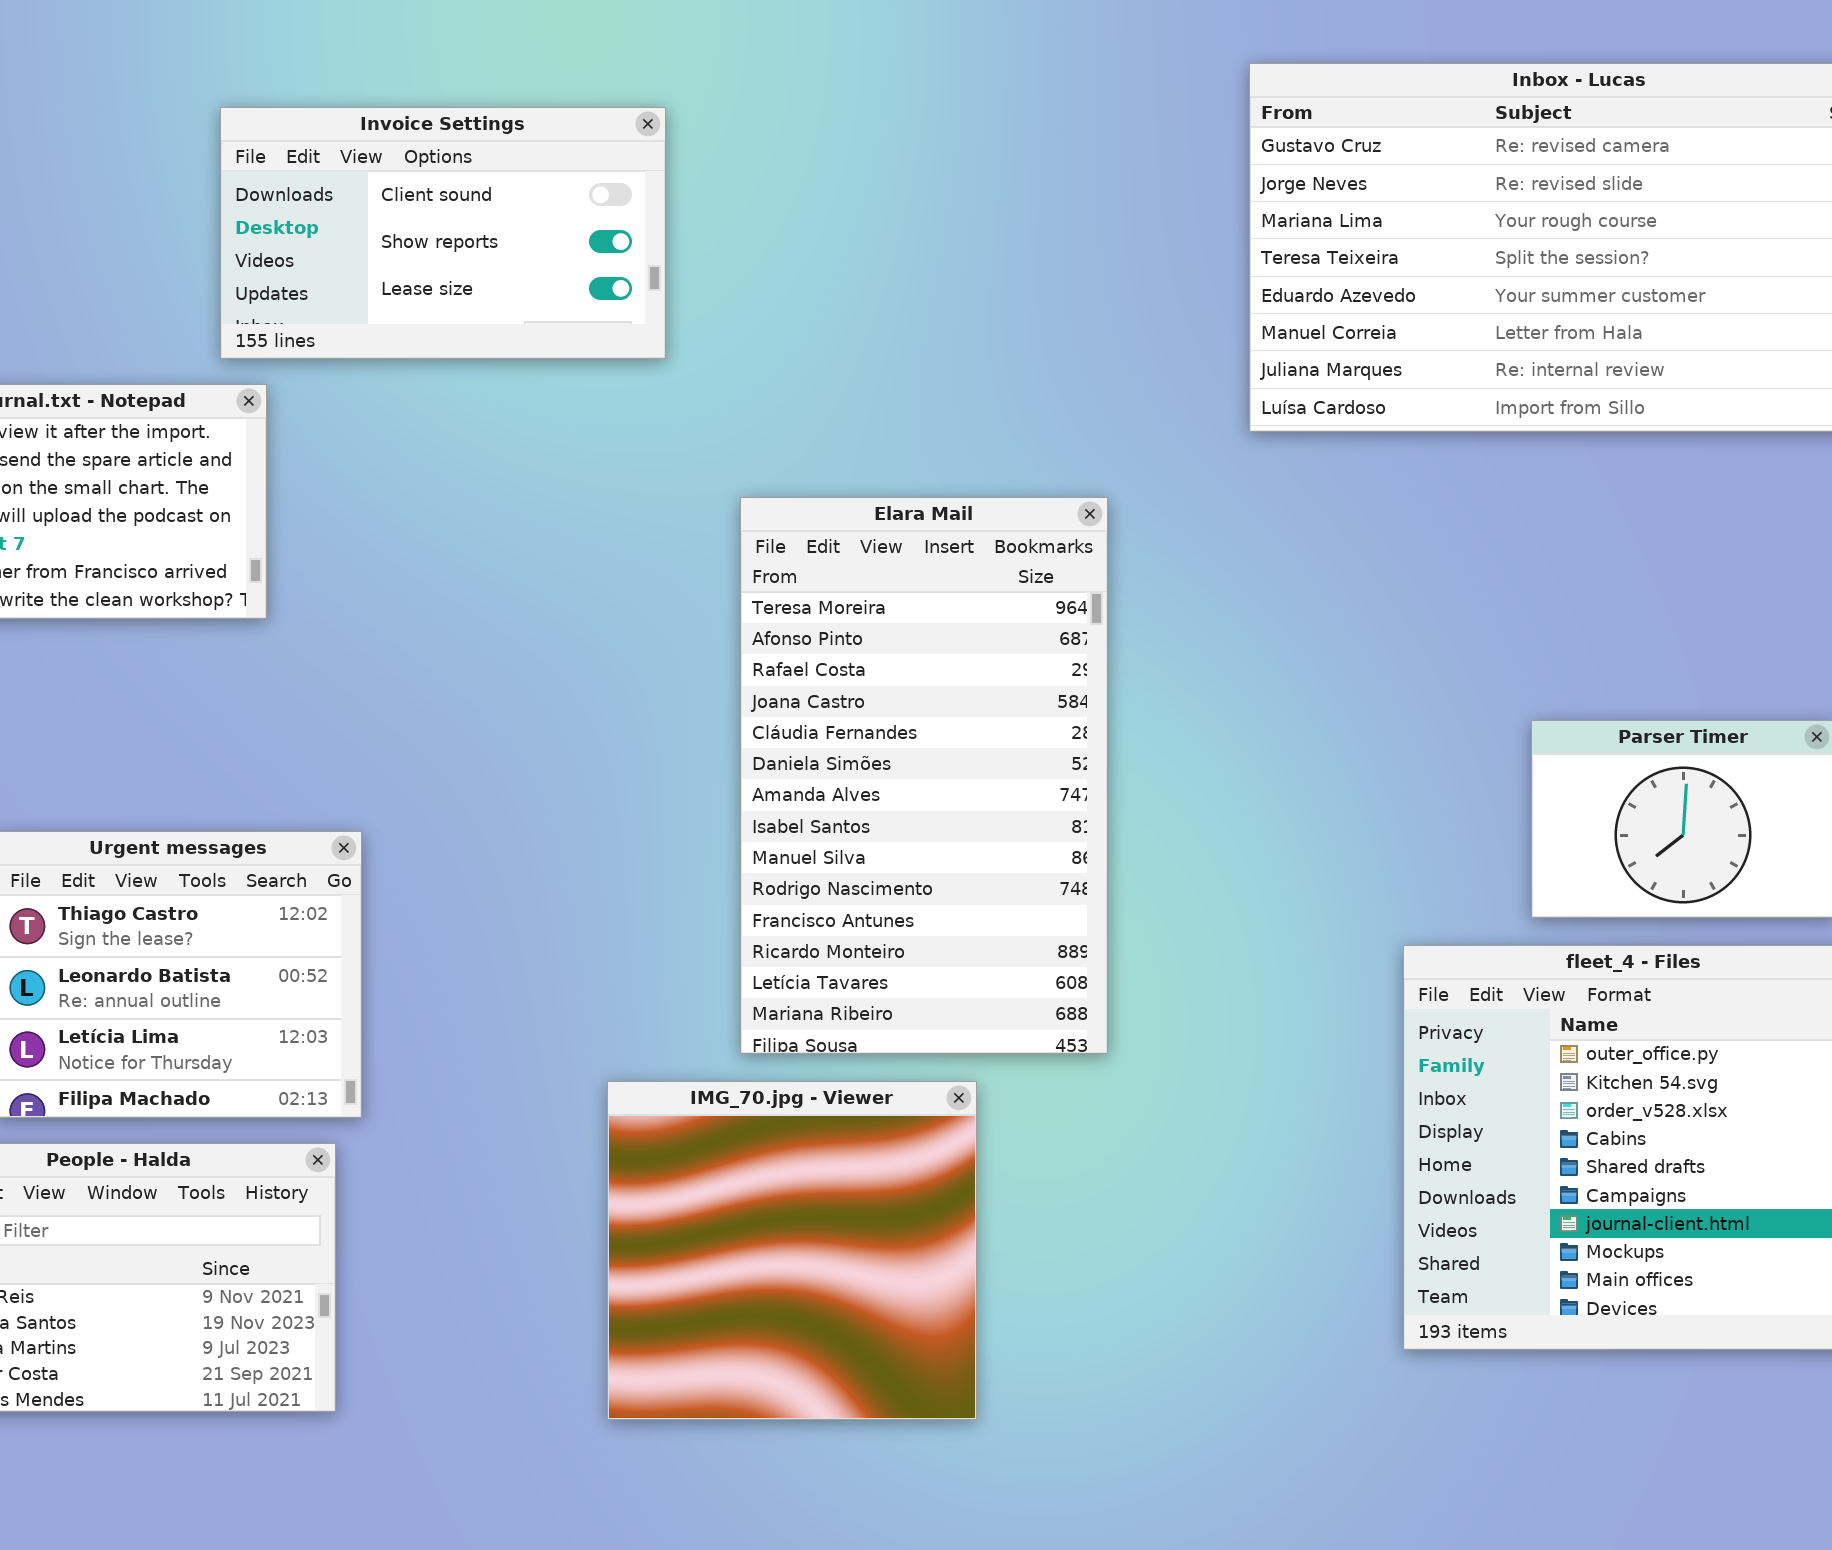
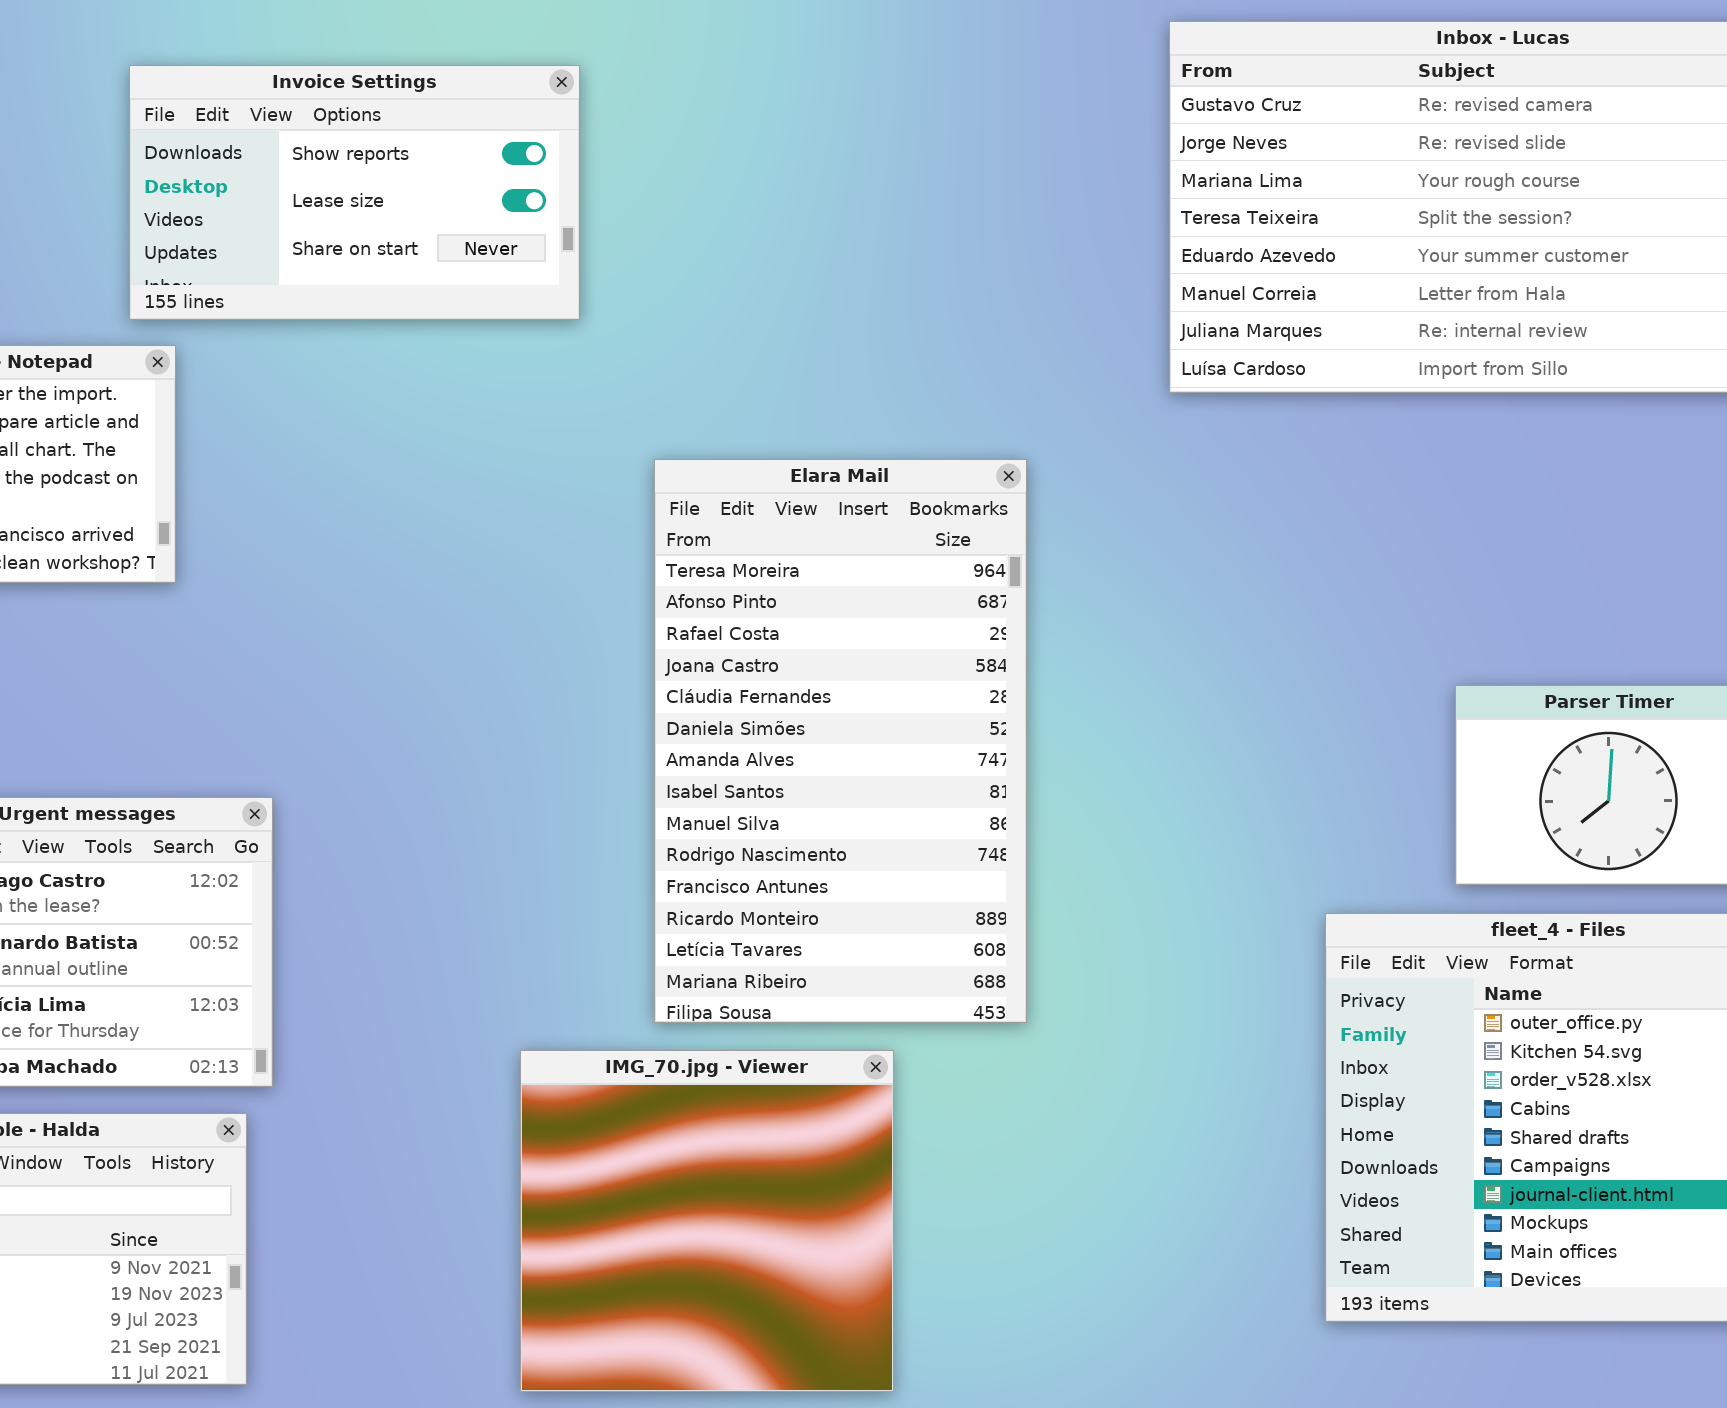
Invoice Settings: [220,107,666,359] -> [129,65,580,320], scrolled down 1 row

